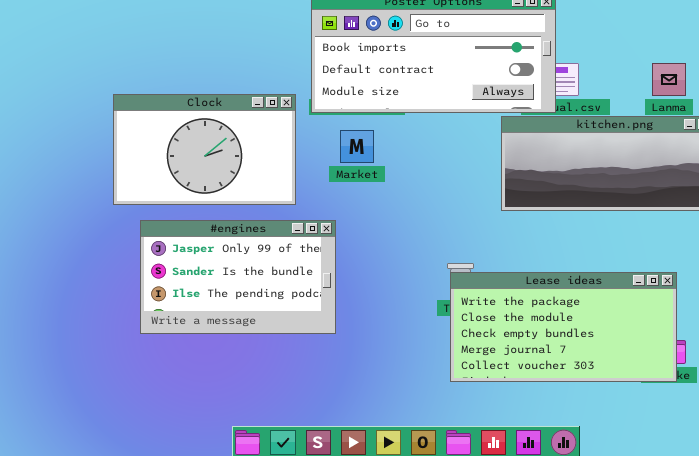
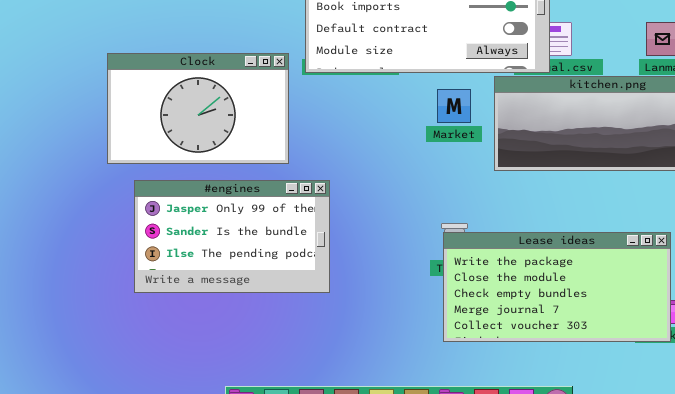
Market: [340,130,374,163] -> [437,89,471,123], moved

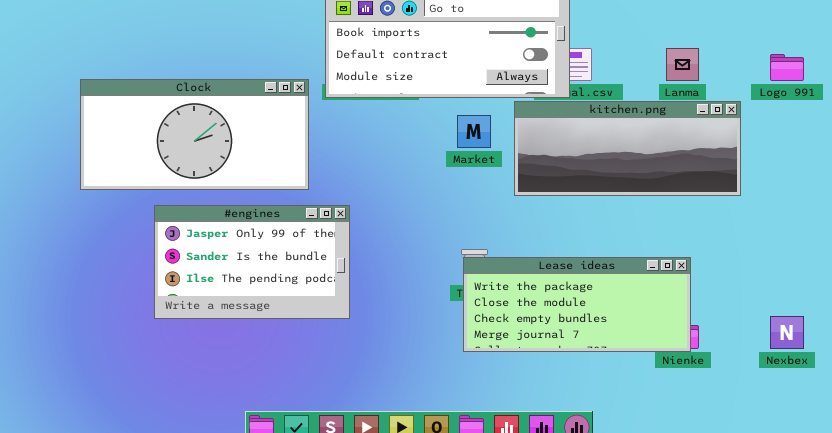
Clock: [107,53,289,164] -> [80,79,309,190], resized
Lease ideas: [443,232,671,342] -> [463,257,691,352], resized

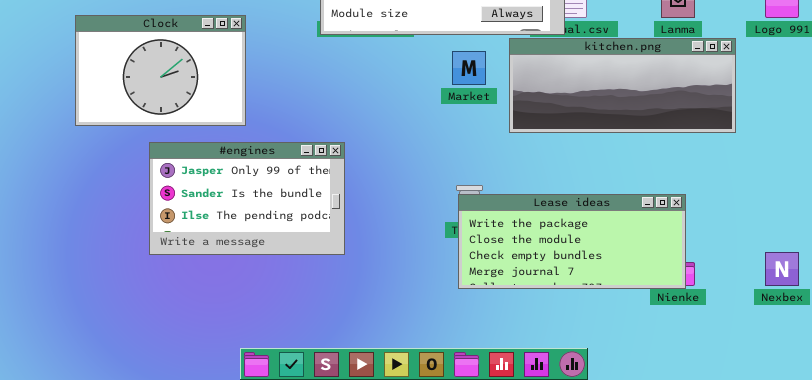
Clock: [80,79,309,190] -> [75,15,246,126], resized

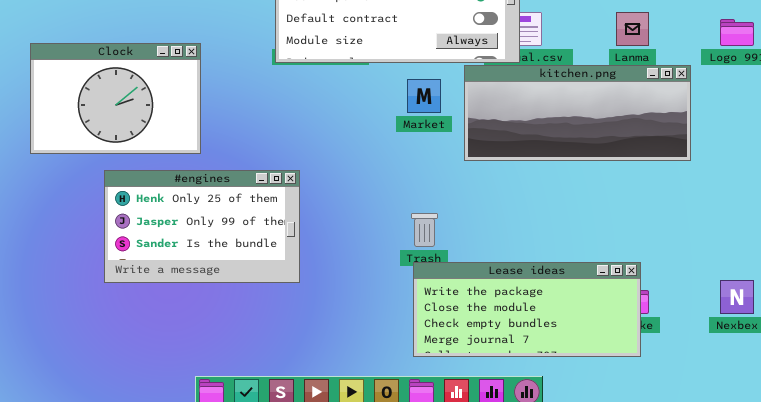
#engines: [149,142,345,255] -> [104,170,300,283], scrolled up 1 row
Lease ideas: [458,194,686,289] -> [413,262,641,357], moved

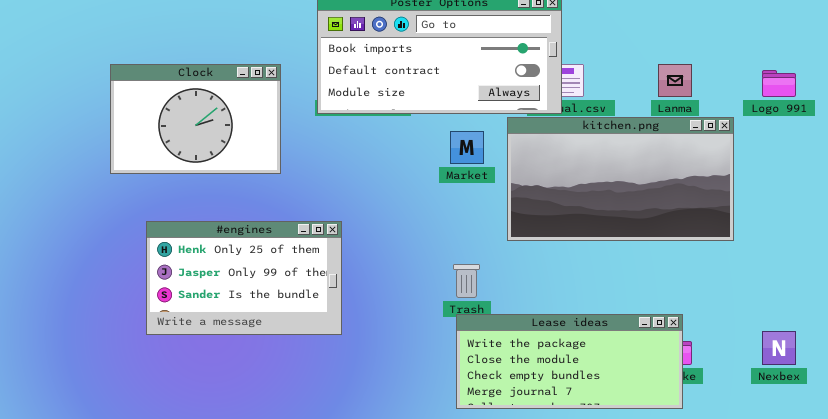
Clock: [30,43,201,154] -> [110,64,281,174], moved
kitchen.png: [464,65,691,161] -> [507,117,734,241], resized

